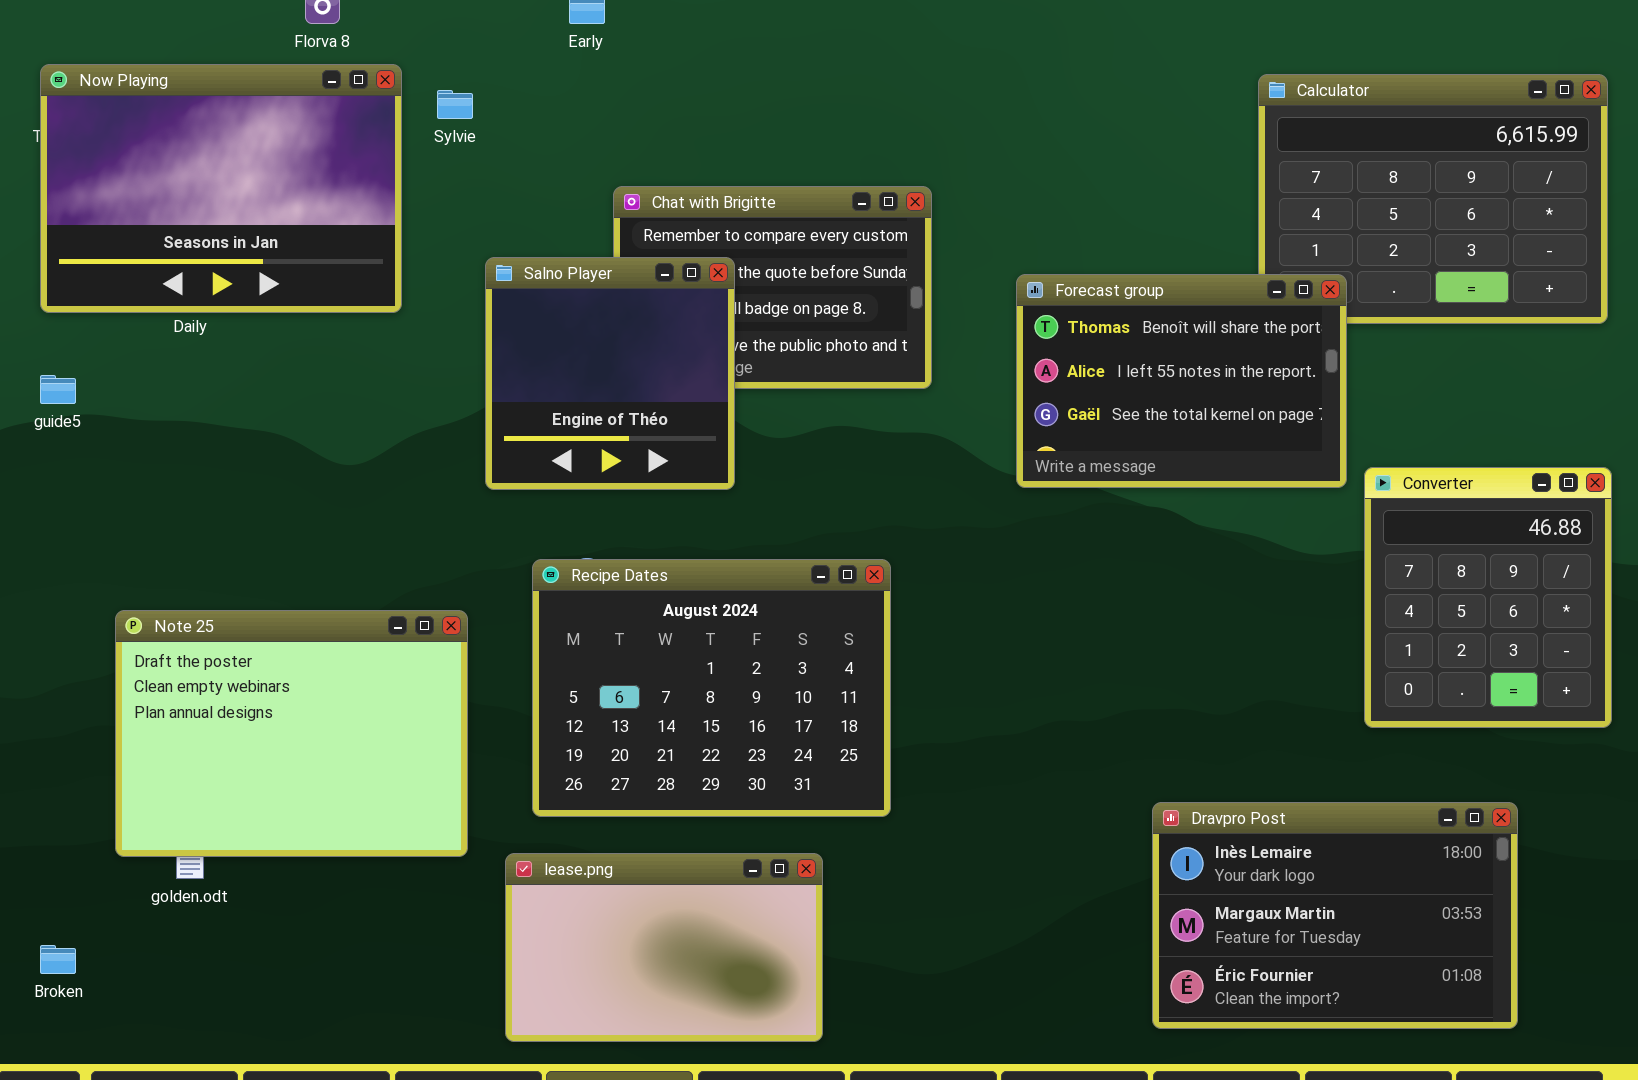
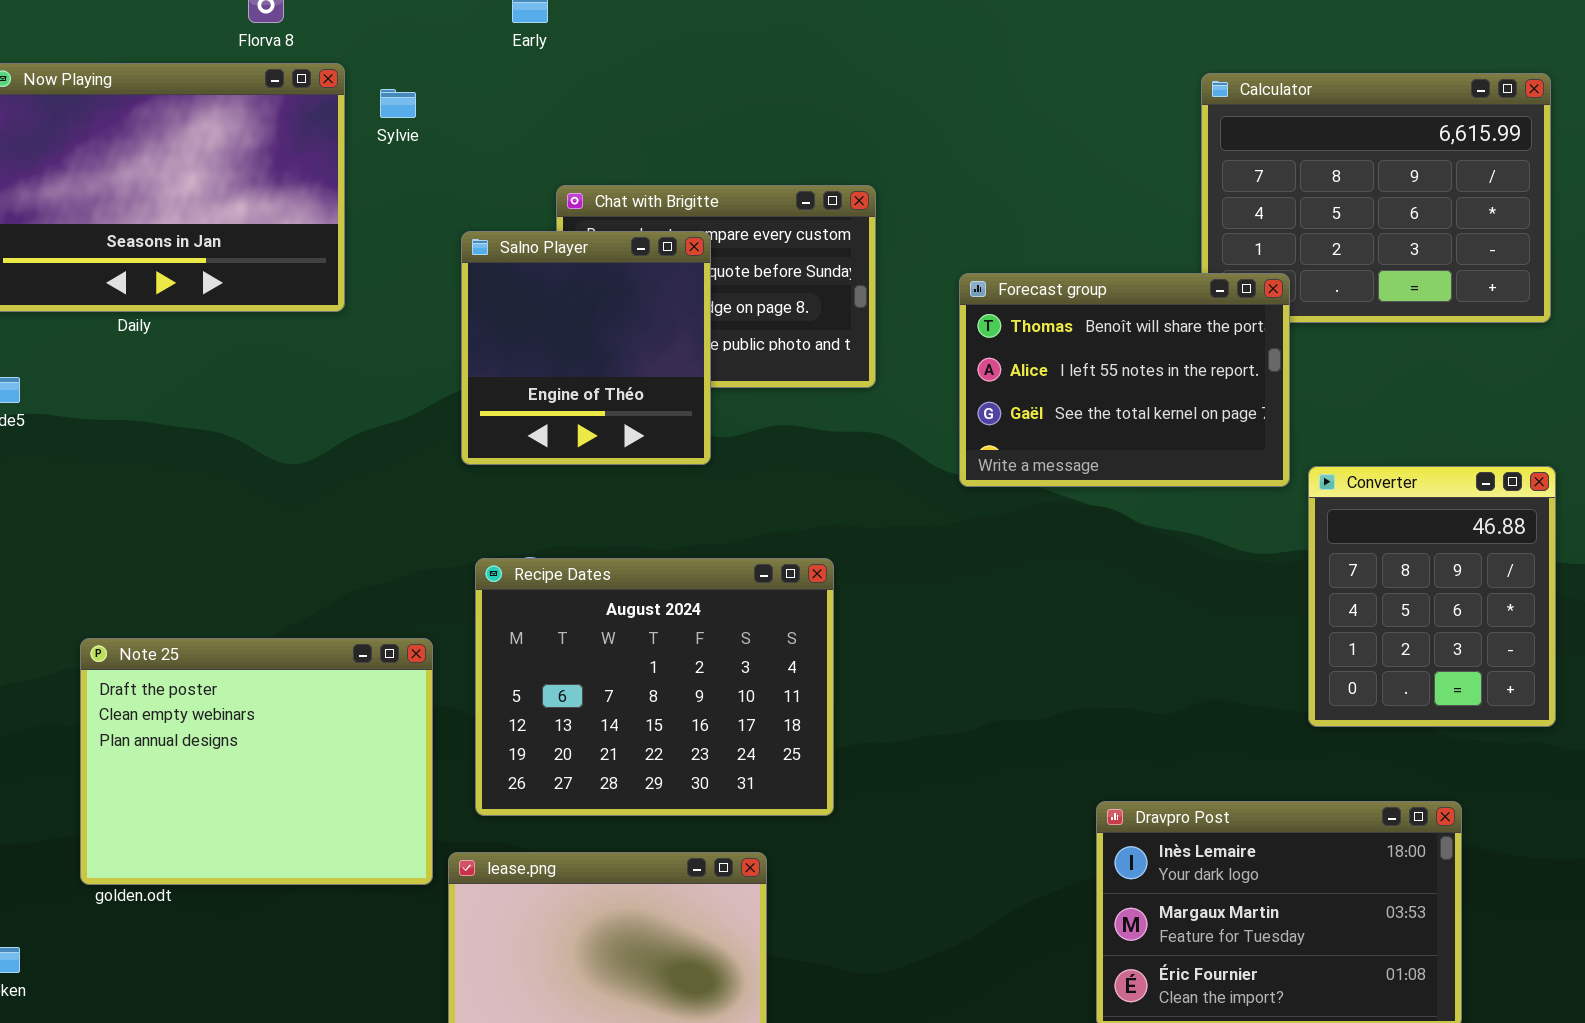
Salno Player: [485,257,735,490] -> [461,231,711,465], moved
Note 25: [115,610,468,857] -> [80,638,433,885], moved

